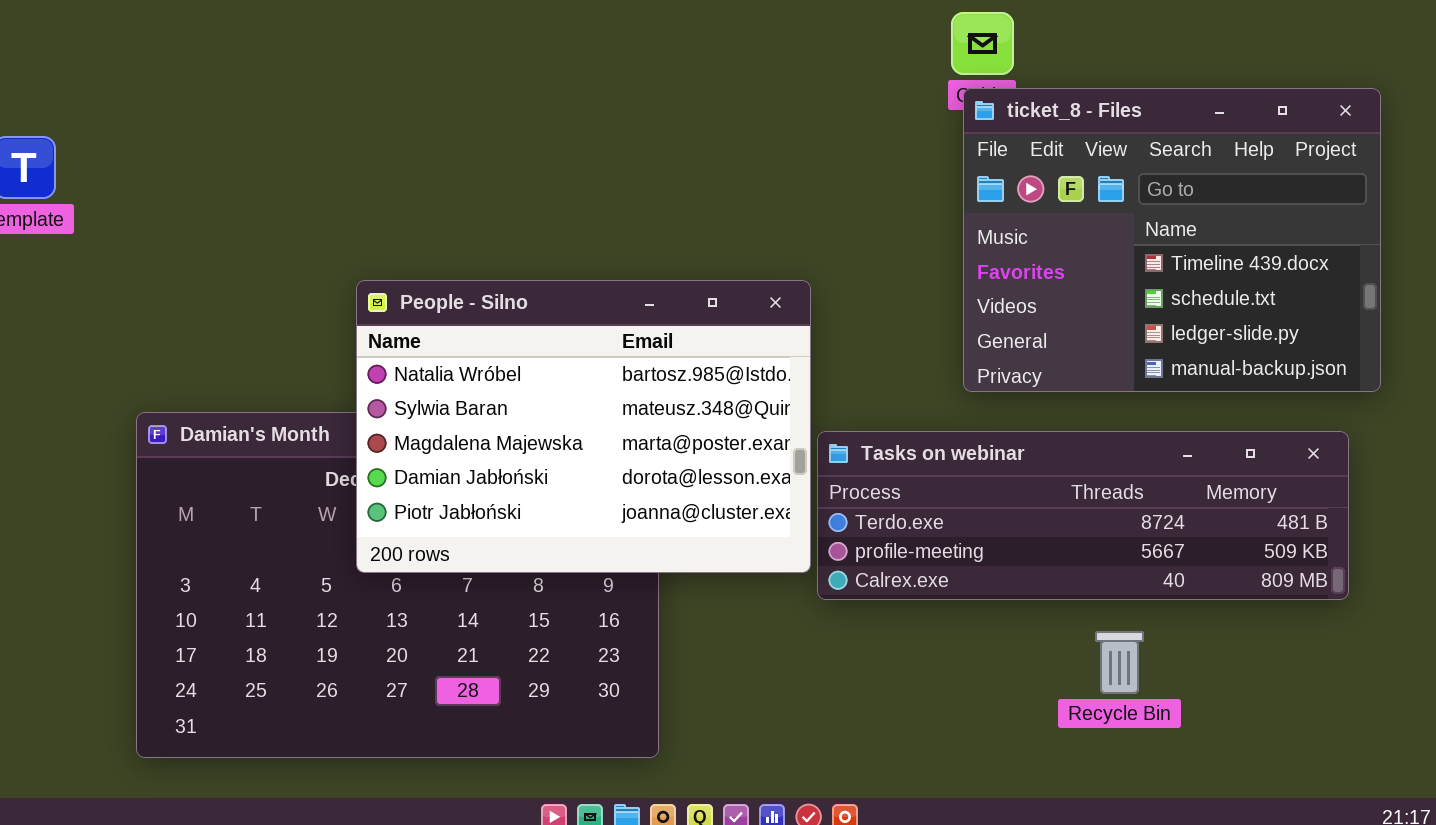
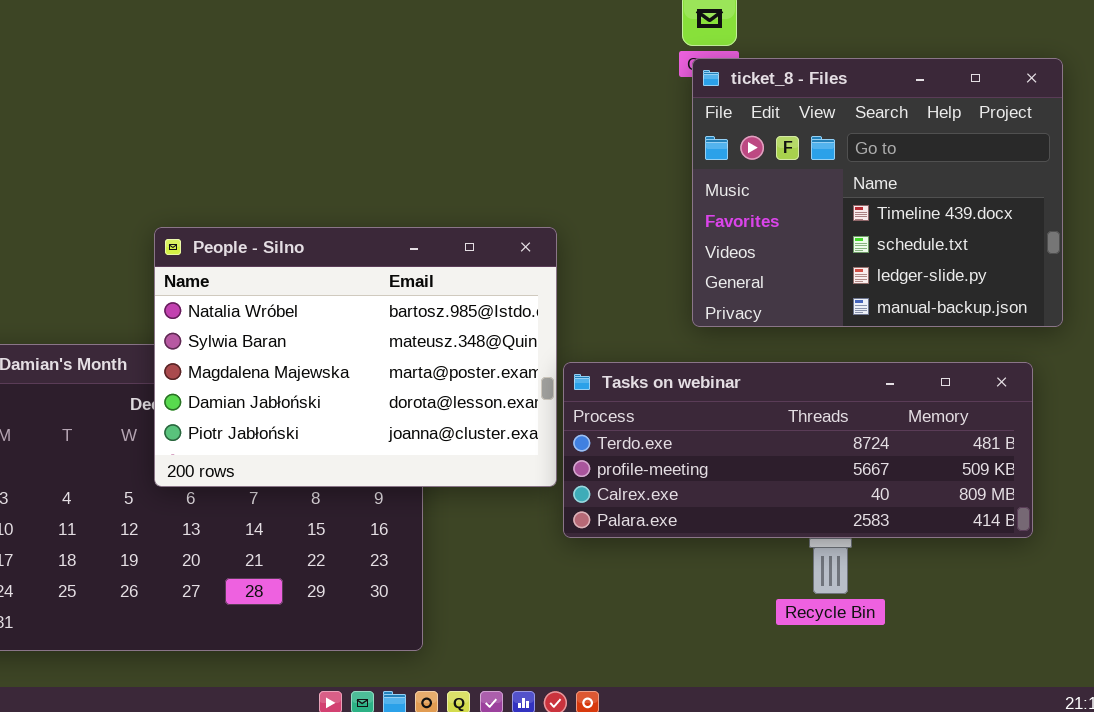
Tasks on webinar: [817,431,1349,600] -> [563,362,1033,538], resized

